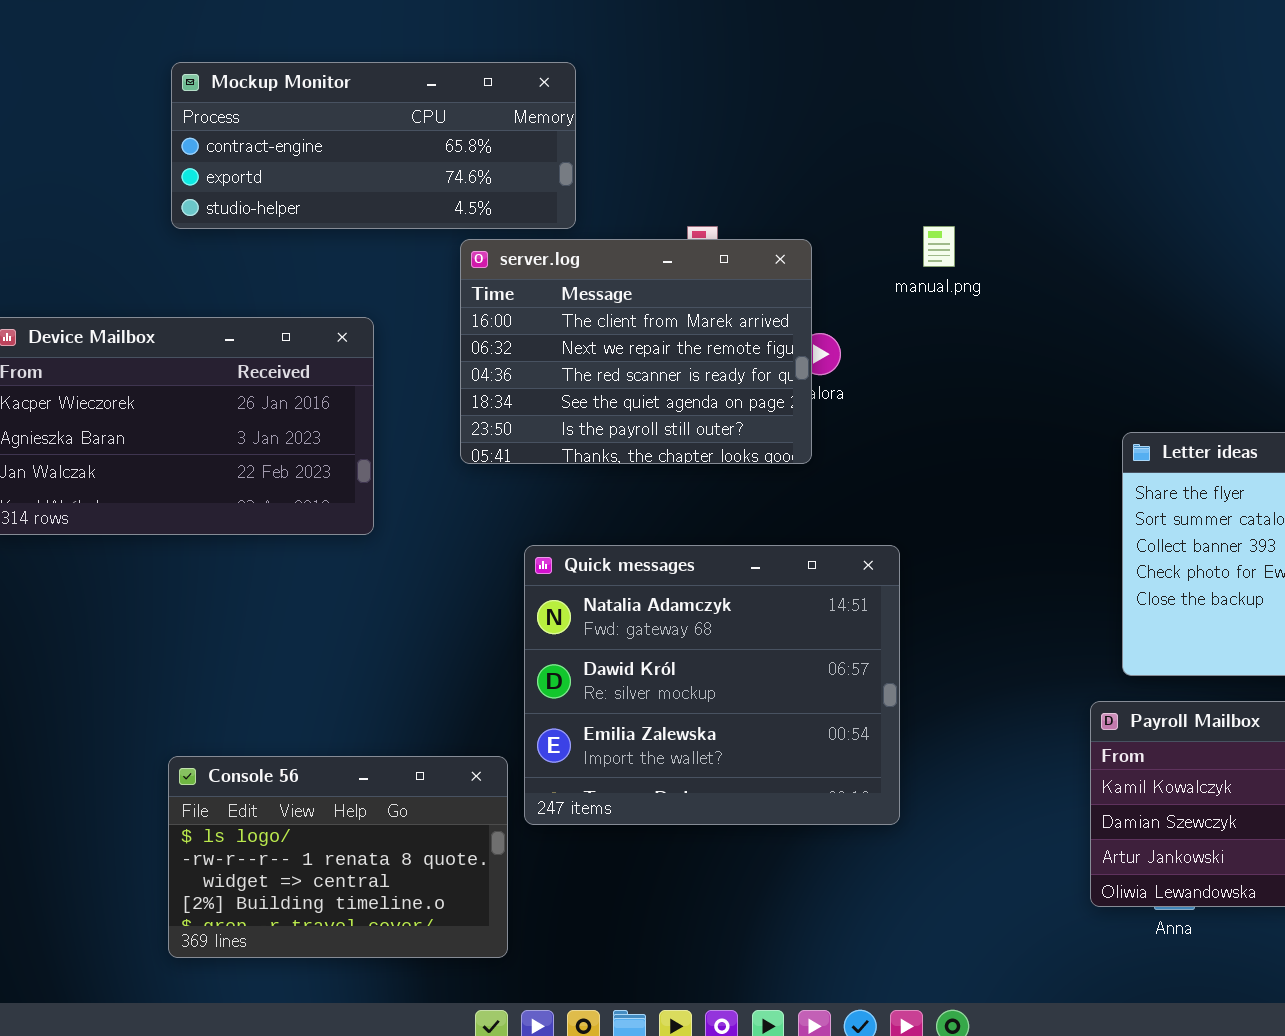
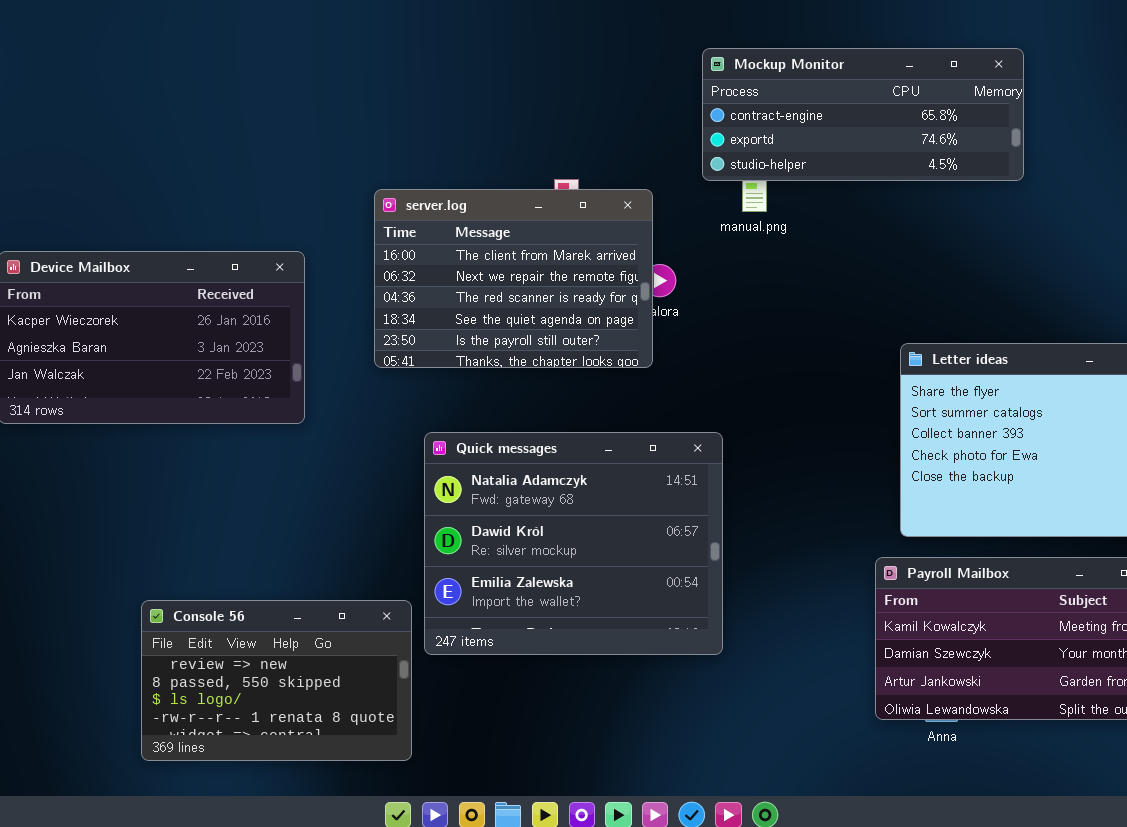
Mockup Monitor: [171,62,576,229] -> [702,48,1024,181], moved
Console 56: [168,756,508,958] -> [141,600,412,761], scrolled up 2 rows

